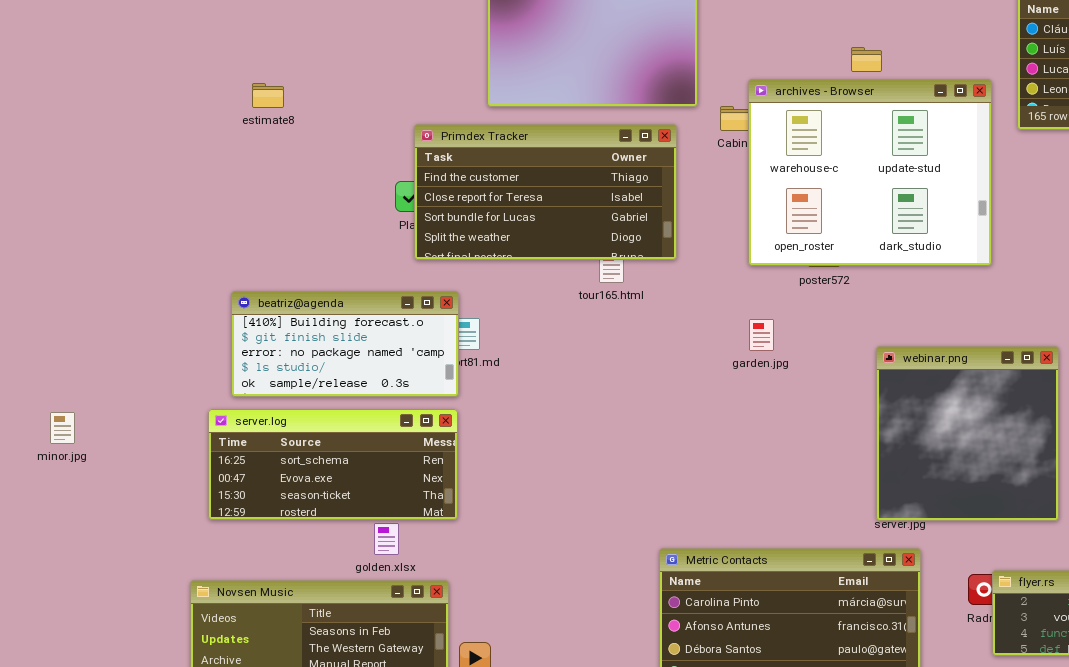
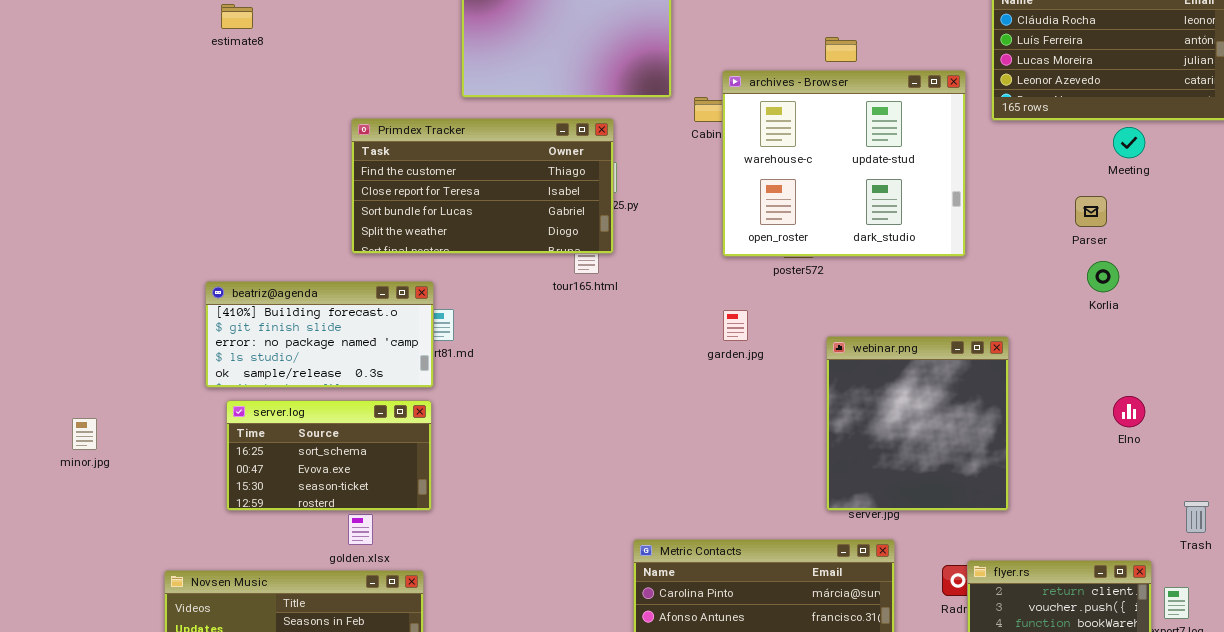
estimate8: [252,83,284,108] -> [221,4,253,29], moved
Primdex Tracker: [414,124,677,260] -> [351,118,614,254], moved
webinar.png: [876,346,1059,521] -> [826,336,1009,511], moved
server.log: [208,409,458,520] -> [226,400,432,511], resized
minor.jpg: [50,412,75,444] -> [72,418,97,450], moved

